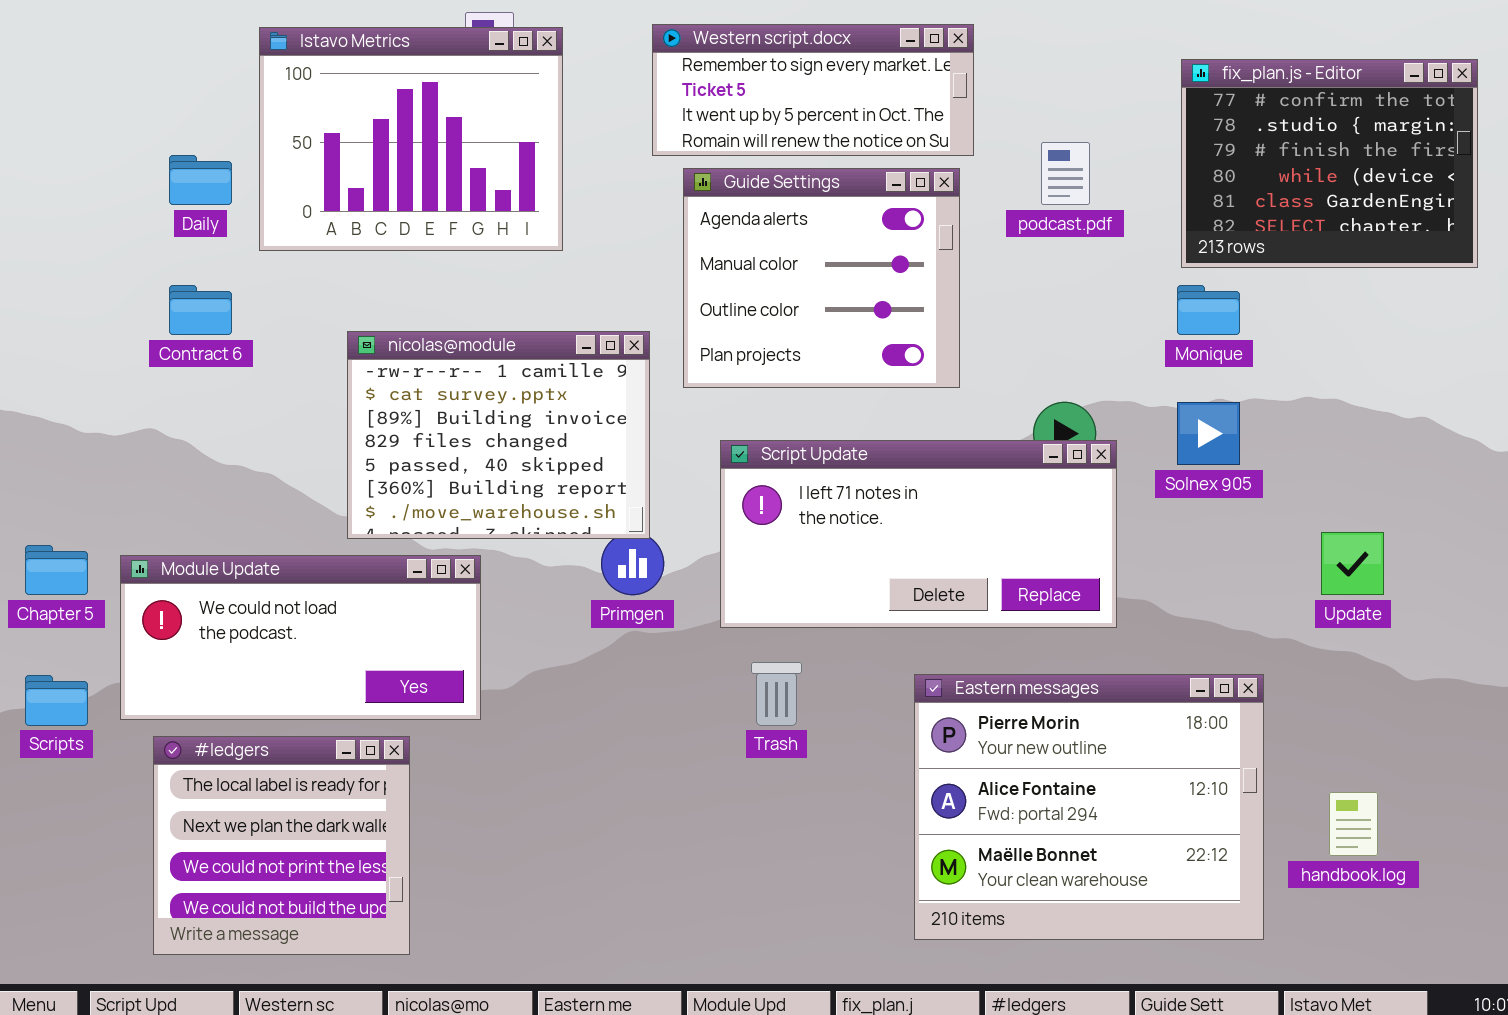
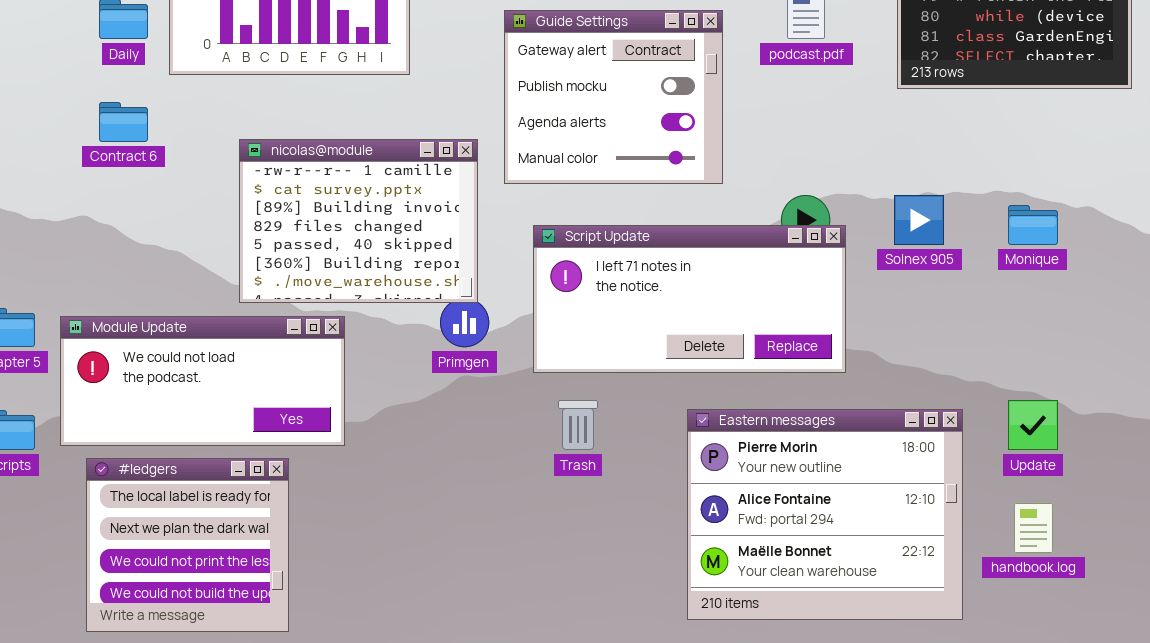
Guide Settings: [683,168,960,388] -> [504,10,723,184], scrolled up 2 rows
Monique: [1177,285,1240,335] -> [1008,205,1058,245], moved
Update: [1321,532,1384,595] -> [1008,400,1058,450], moved

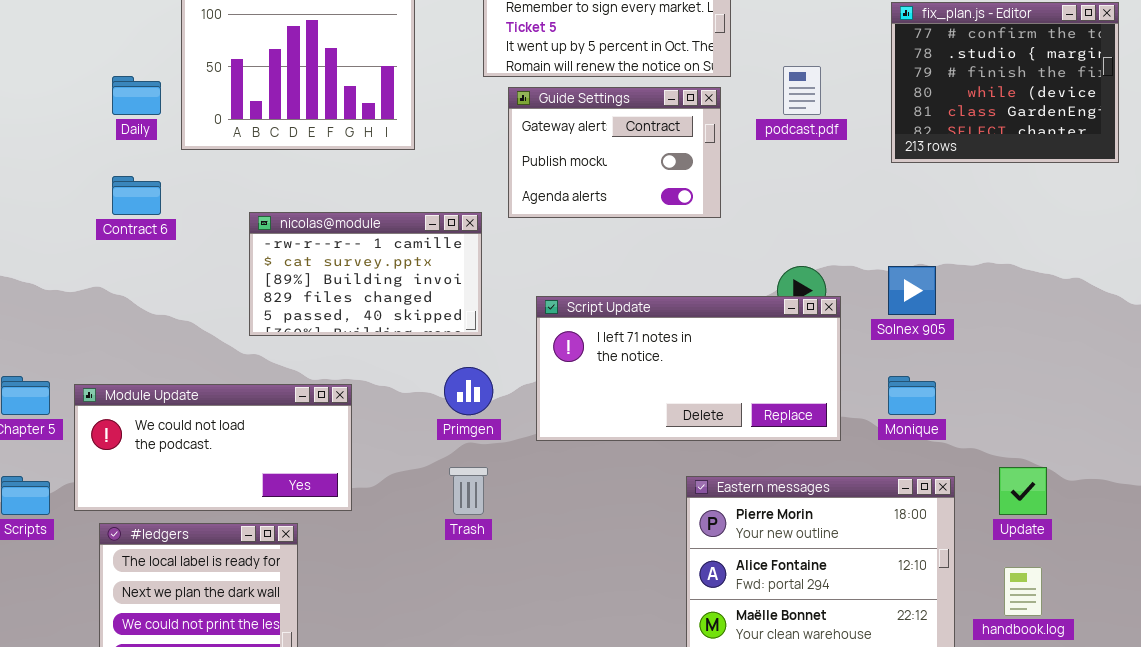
Guide Settings: [504,10,723,184] -> [508,87,721,218], resized
nicolas@module: [239,139,478,303] -> [249,212,482,336], resized
Monique: [1008,205,1058,245] -> [888,376,936,415], moved
Trash: [558,400,598,450] -> [449,467,488,515], moved

